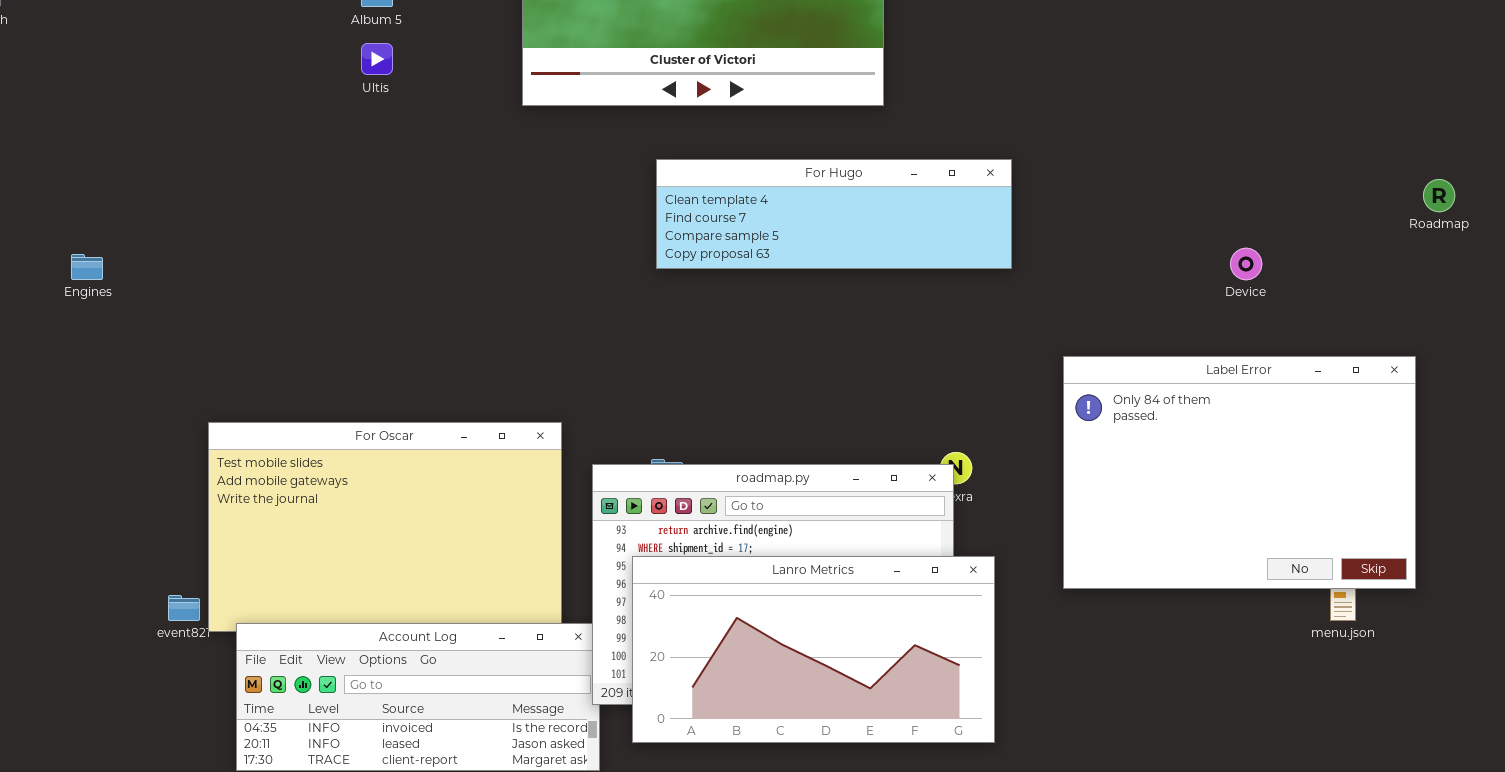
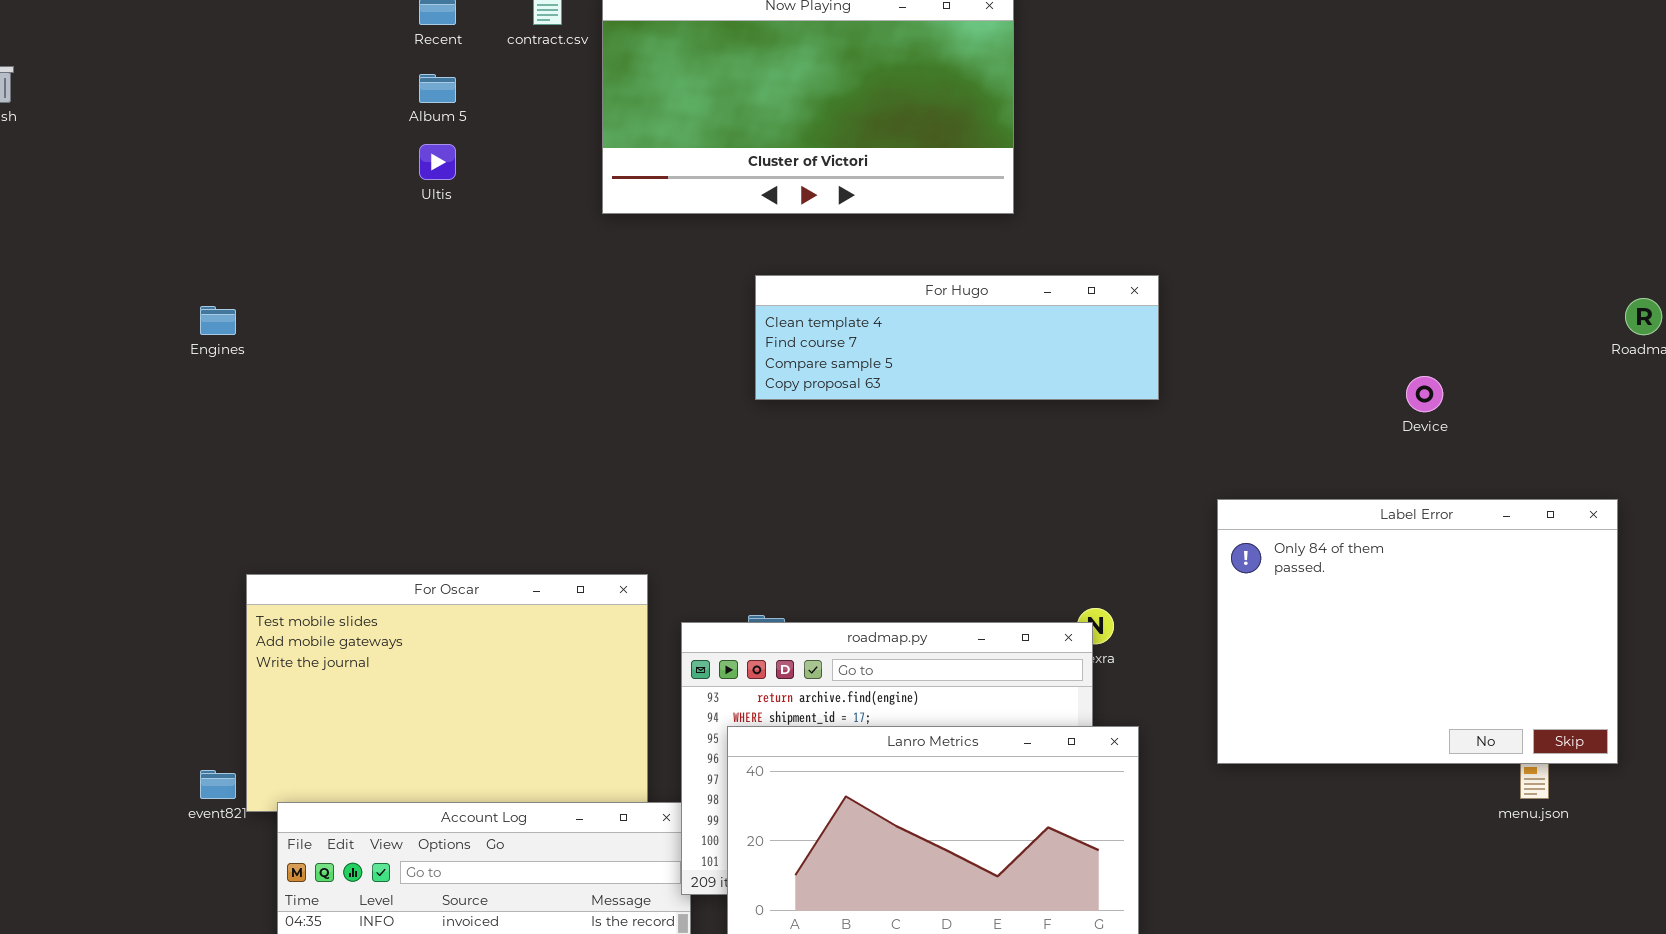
Engines: [71,254,103,280] -> [200,306,236,335], moved

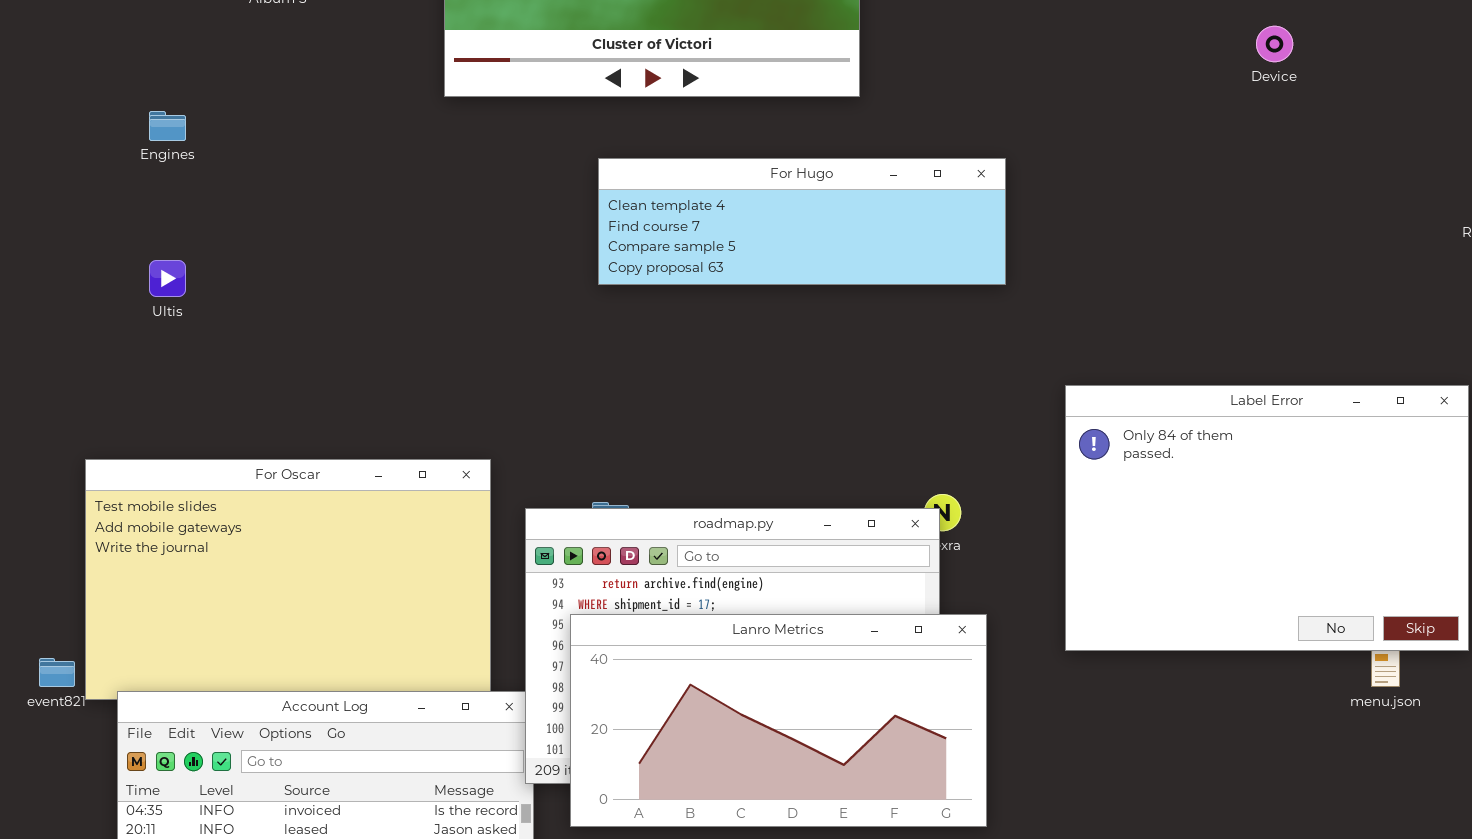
Ultis: [419,144,456,180] -> [149,260,186,297], moved
Engines: [200,306,236,335] -> [149,111,186,141], moved
Device: [1406,376,1443,412] -> [1256,26,1293,62], moved

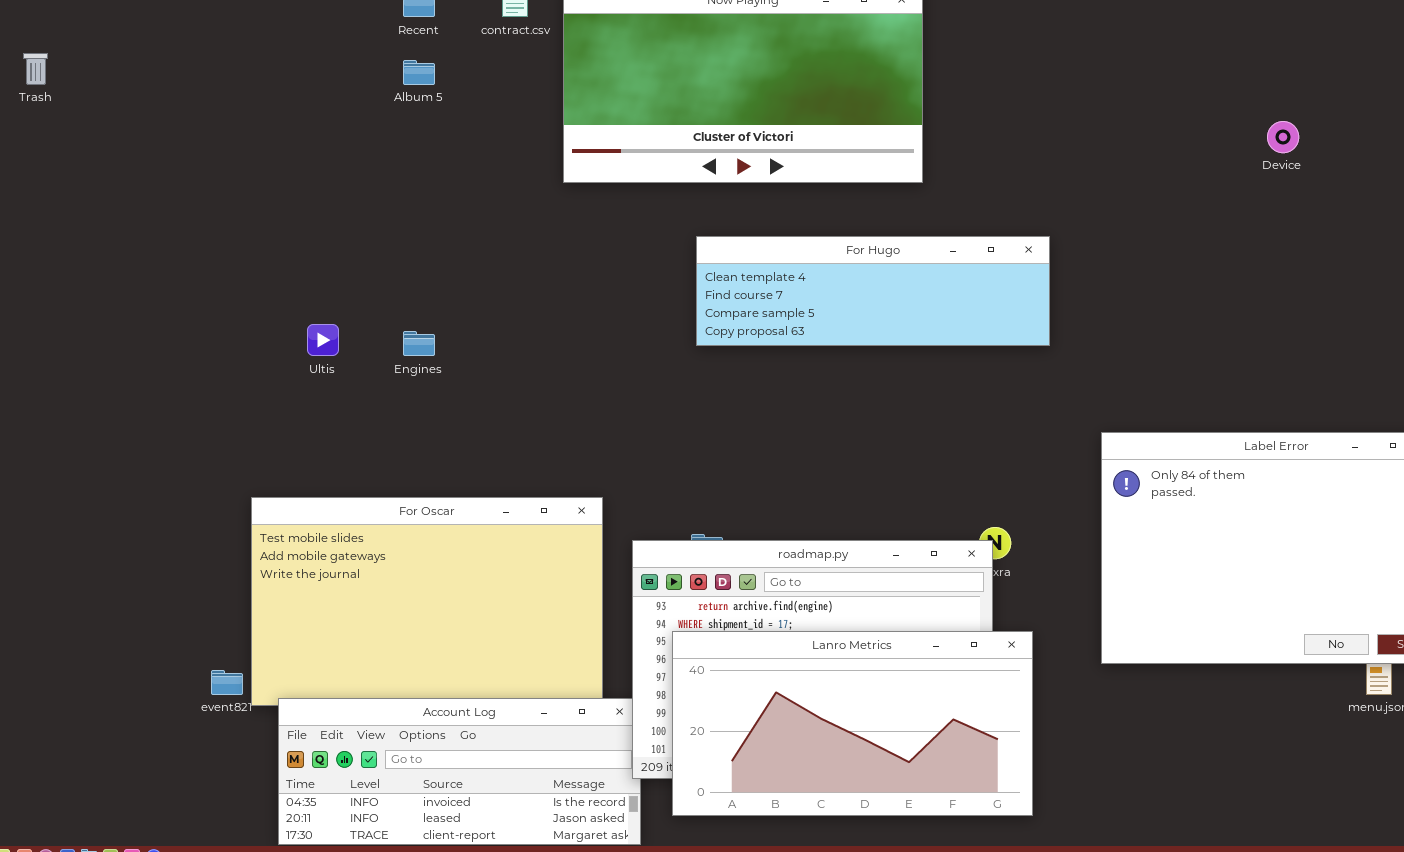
Engines: [149,111,186,141] -> [403,331,435,356], moved

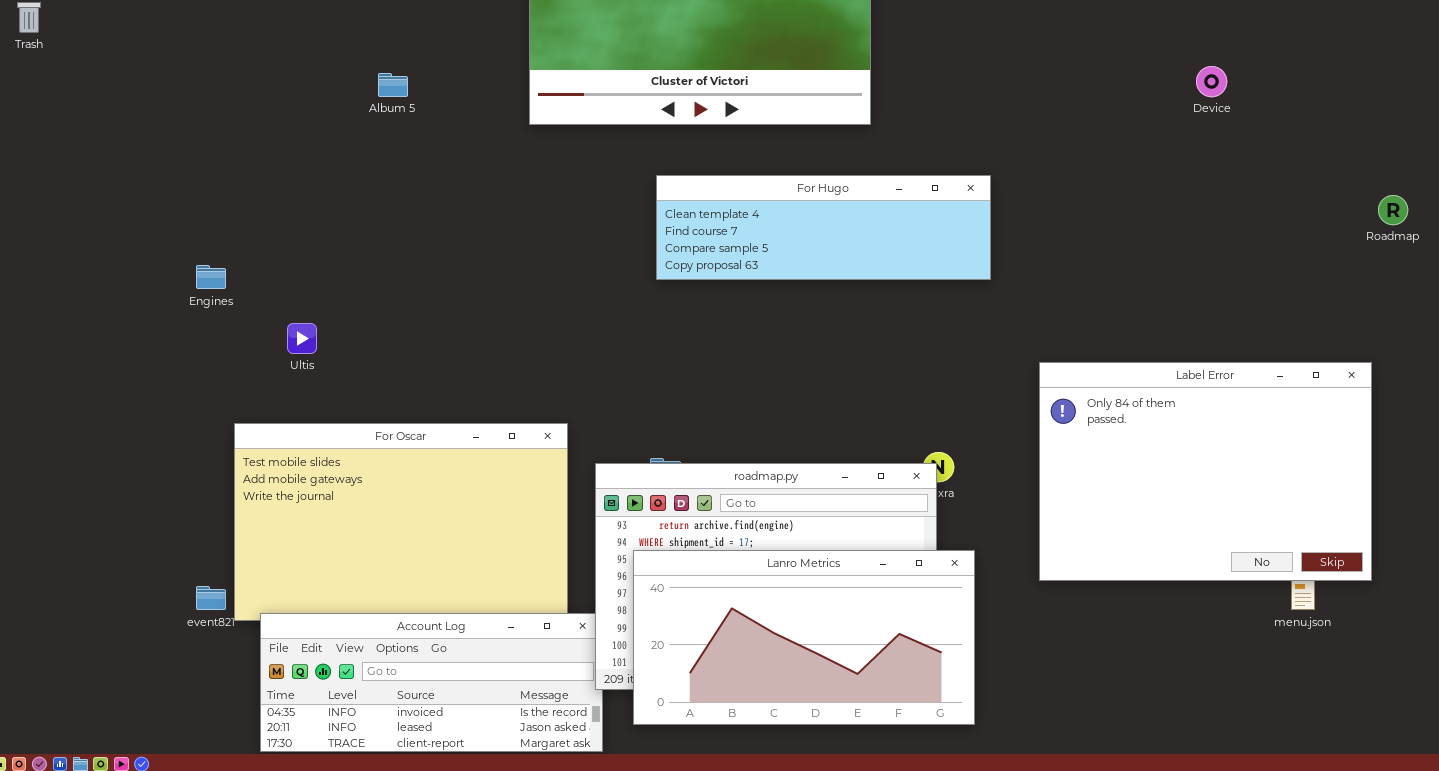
Album 5: [403,60,435,85] -> [378,73,408,97], moved
Ultis: [307,324,339,356] -> [287,323,317,354], moved
Engines: [403,331,435,356] -> [196,265,226,289], moved

